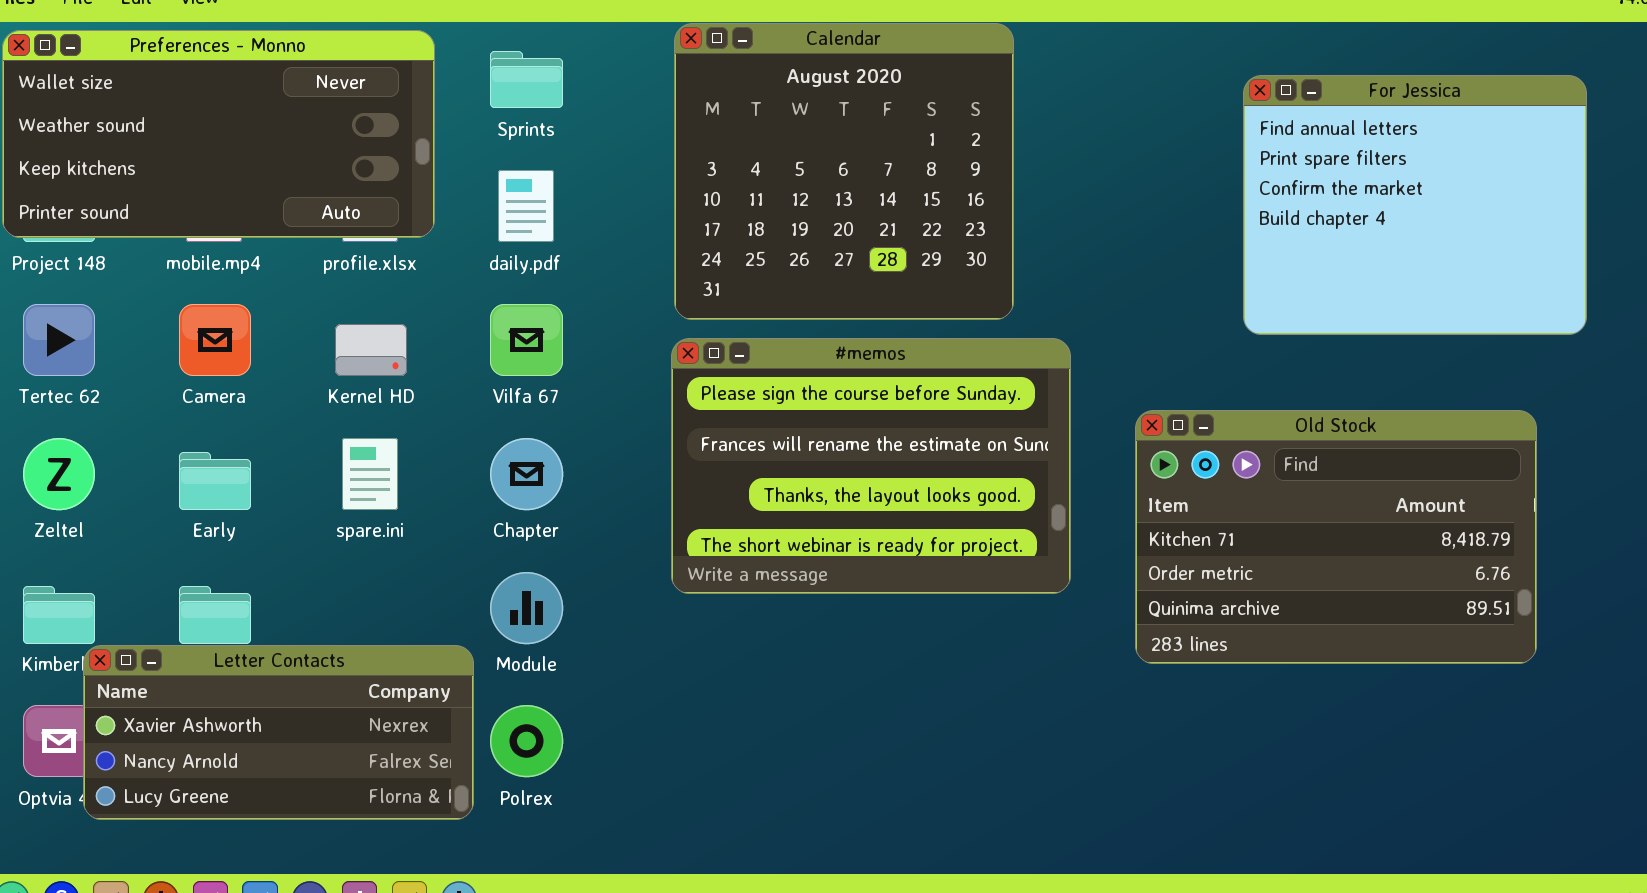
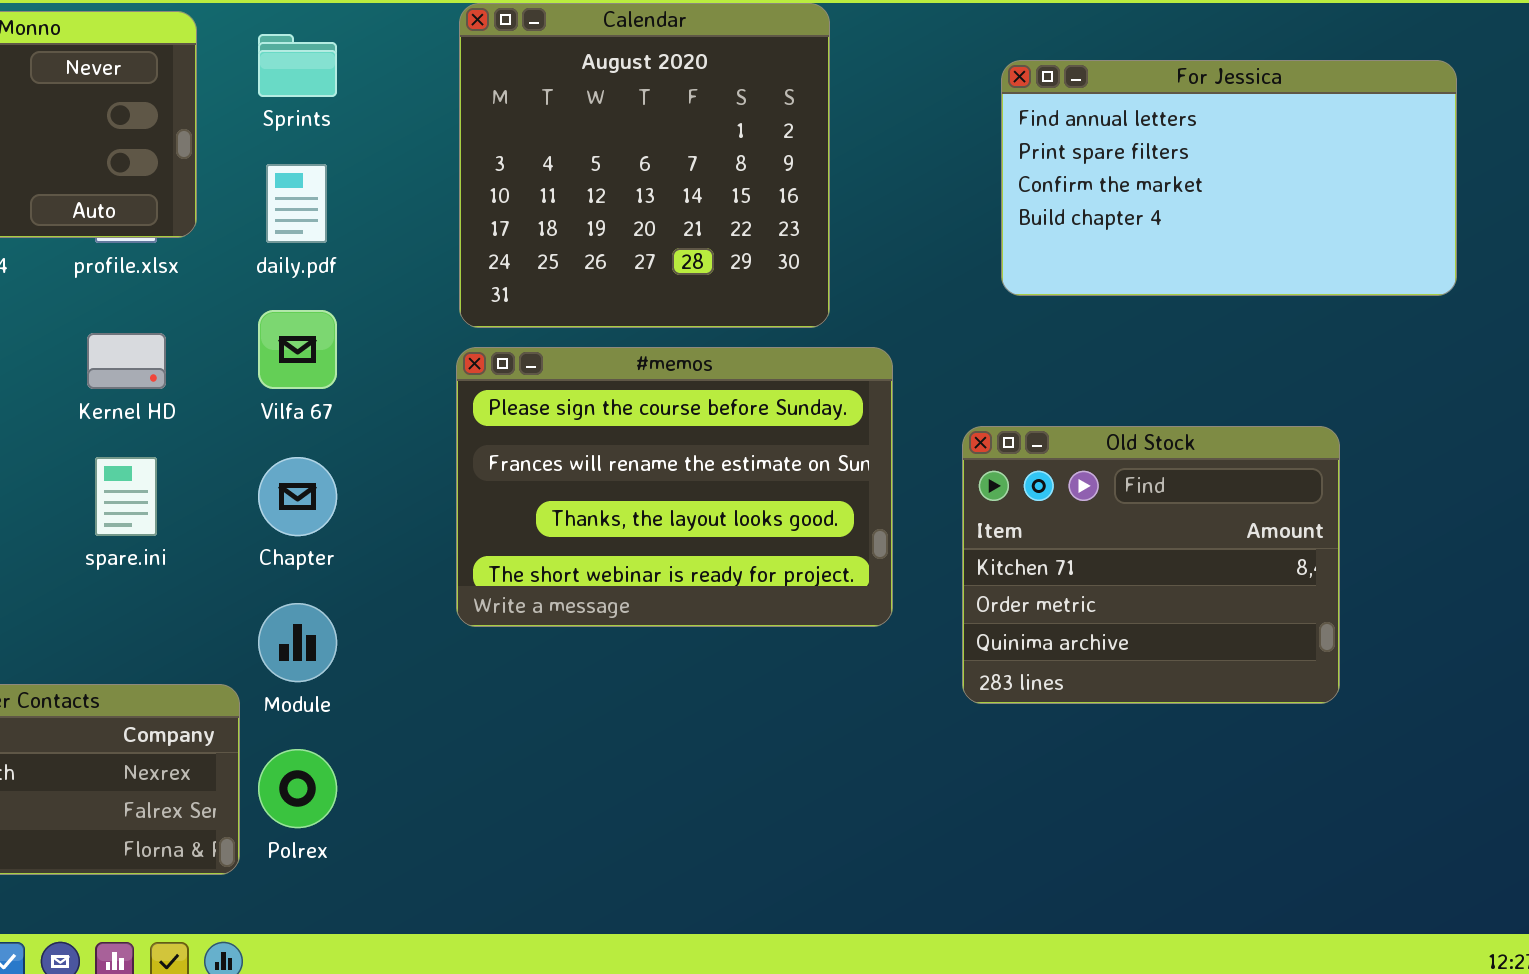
For Jessica: [1243,75,1587,335] -> [1001,60,1457,296], resized
Old Stock: [1135,410,1537,664] -> [962,426,1340,704], resized

